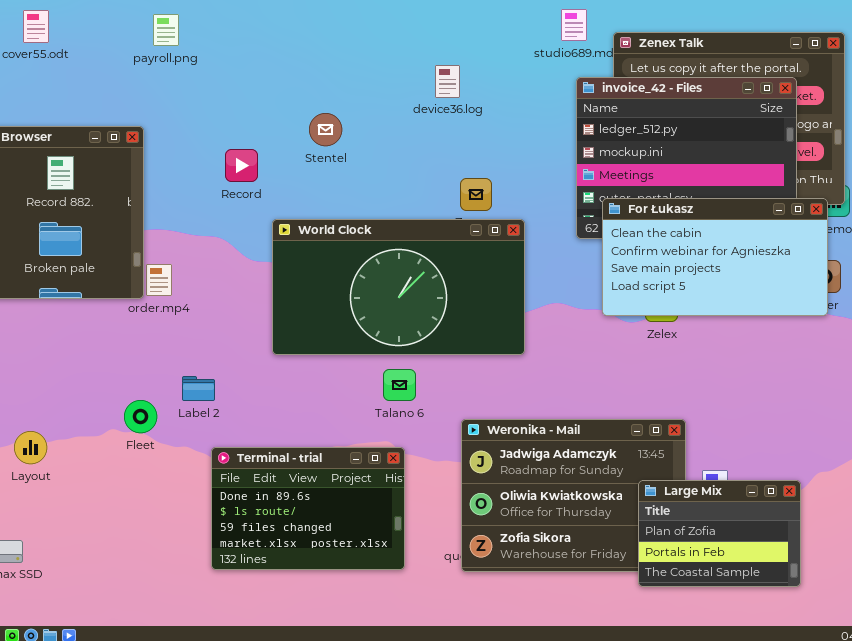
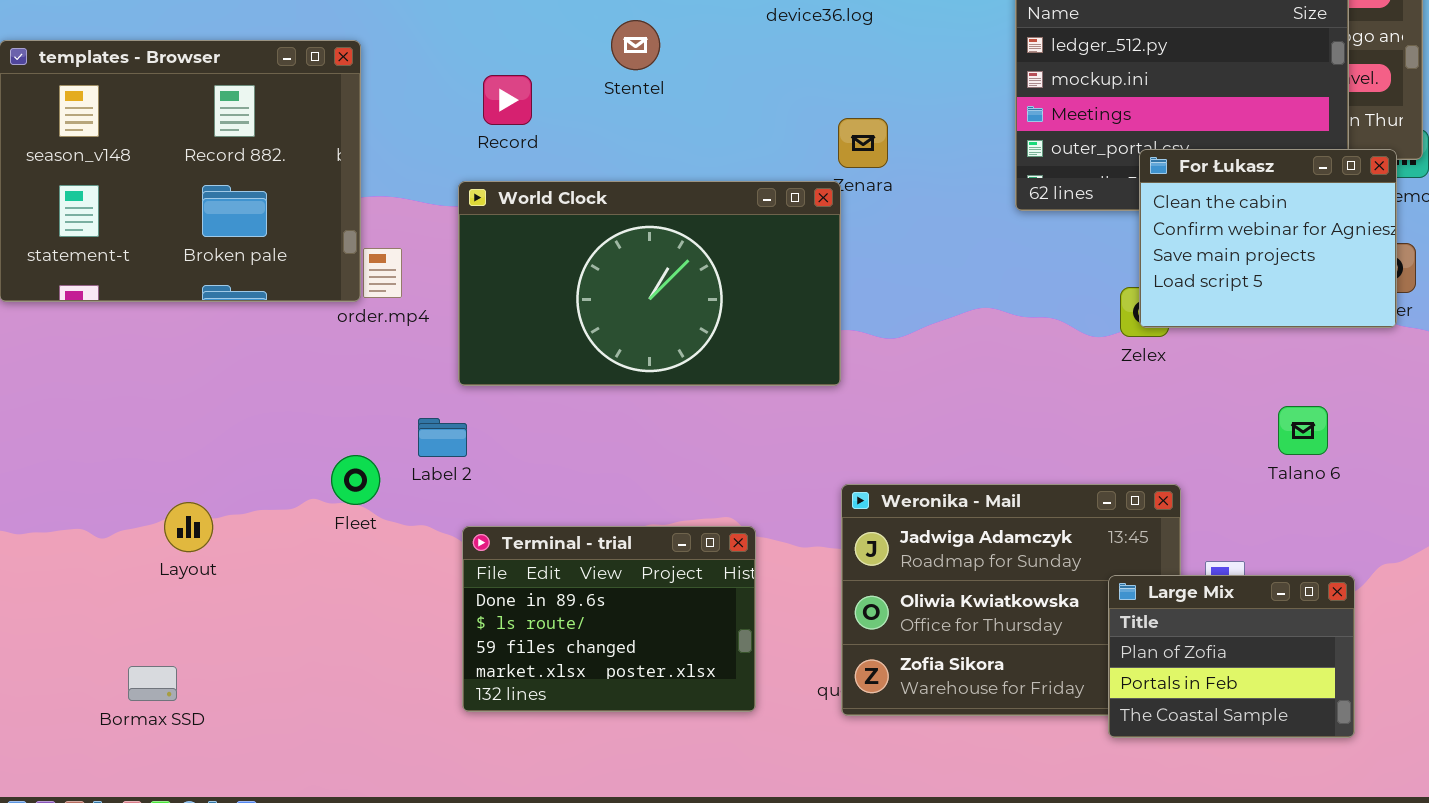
For Łukasz: [602,198,828,316] -> [1139,149,1397,328], resized
World Clock: [272,219,525,355] -> [458,181,841,386], moved
Talano 6: [383,369,416,401] -> [1278,406,1328,455], moved

